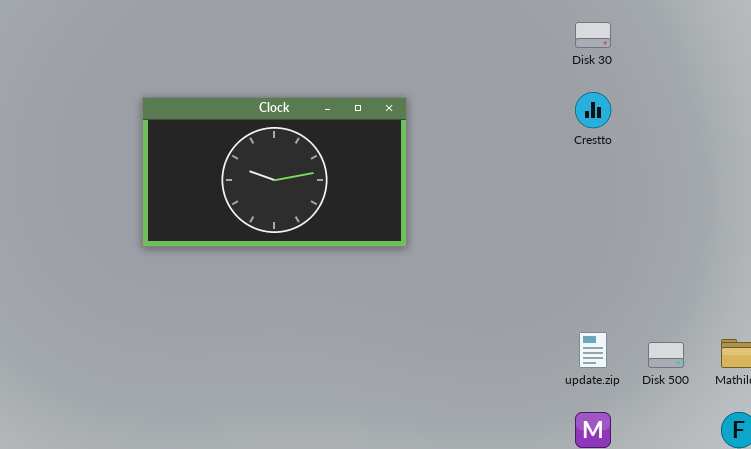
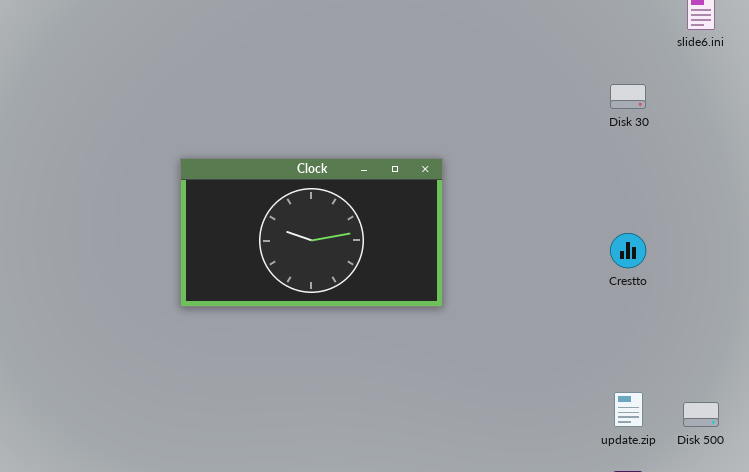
Crestto: [575,92,611,128] -> [610,233,646,268], moved

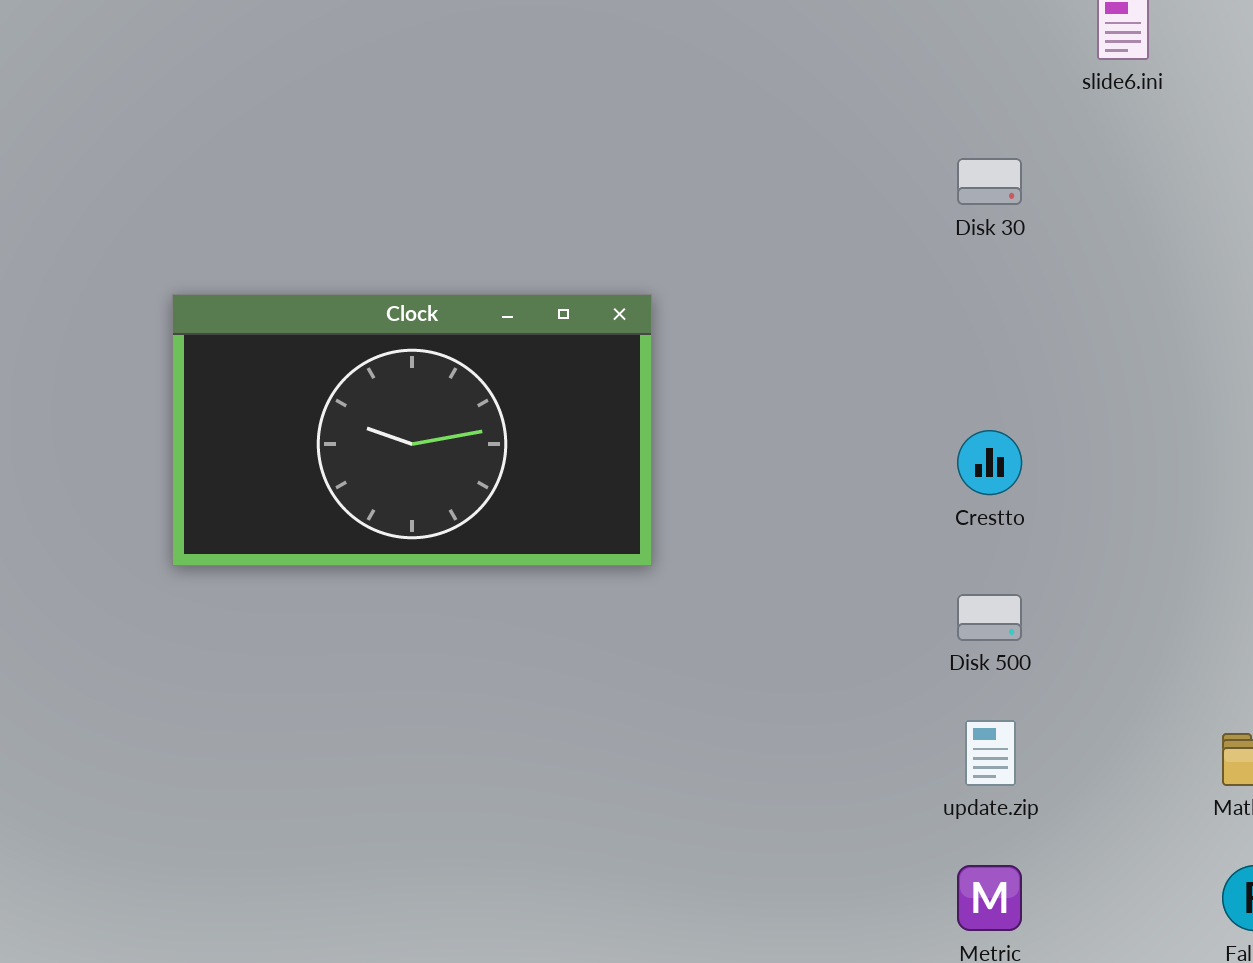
Disk 500: [683,402,719,427] -> [957,594,1022,641], moved

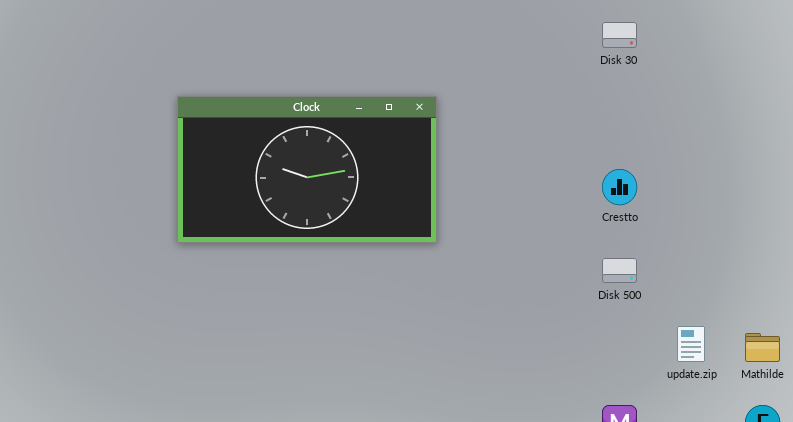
update.zip: [965,720,1016,786] -> [677,326,705,362], moved

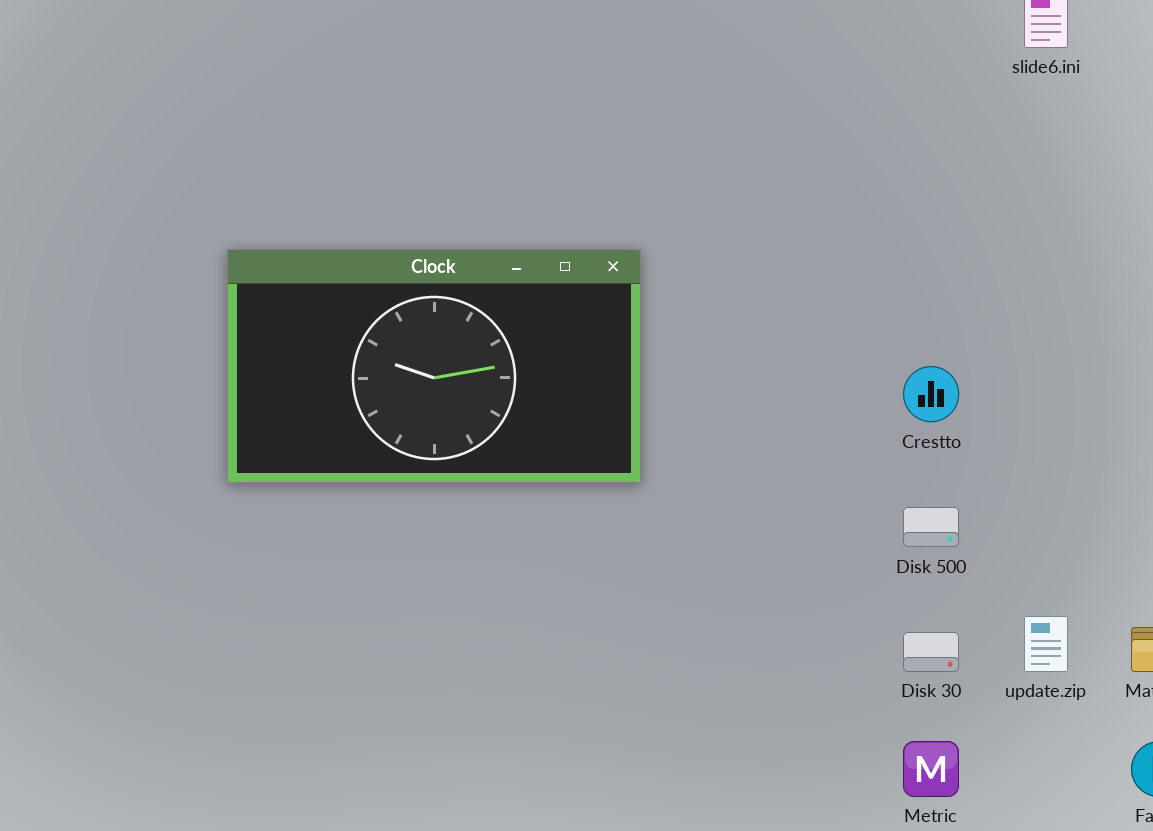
Disk 30: [602,22,637,48] -> [903,632,959,672], moved

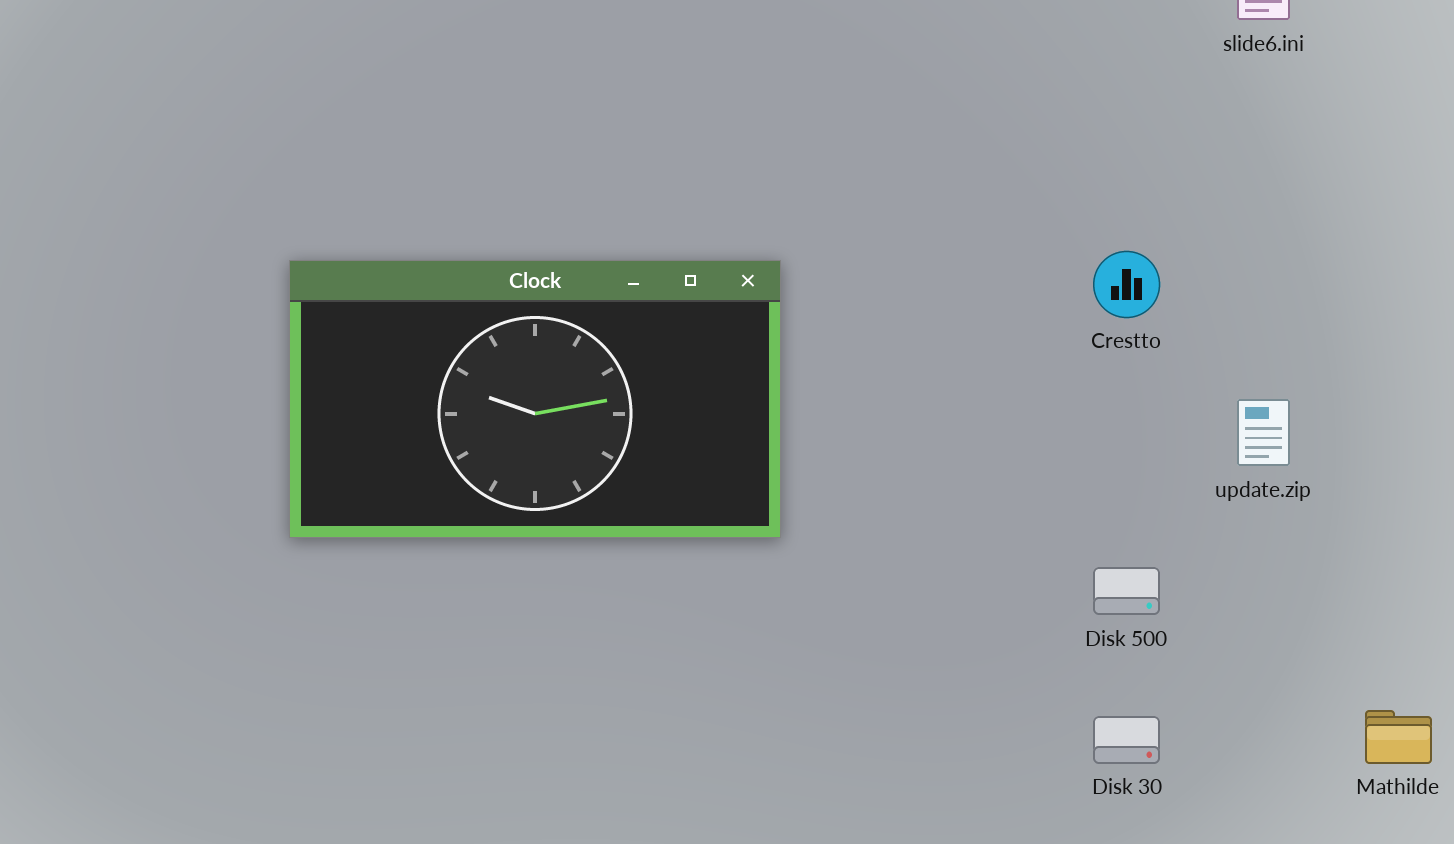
Crestto: [903,366,959,422] -> [1093,251,1160,318], moved
update.zip: [1024,616,1068,672] -> [1237,399,1290,466], moved

